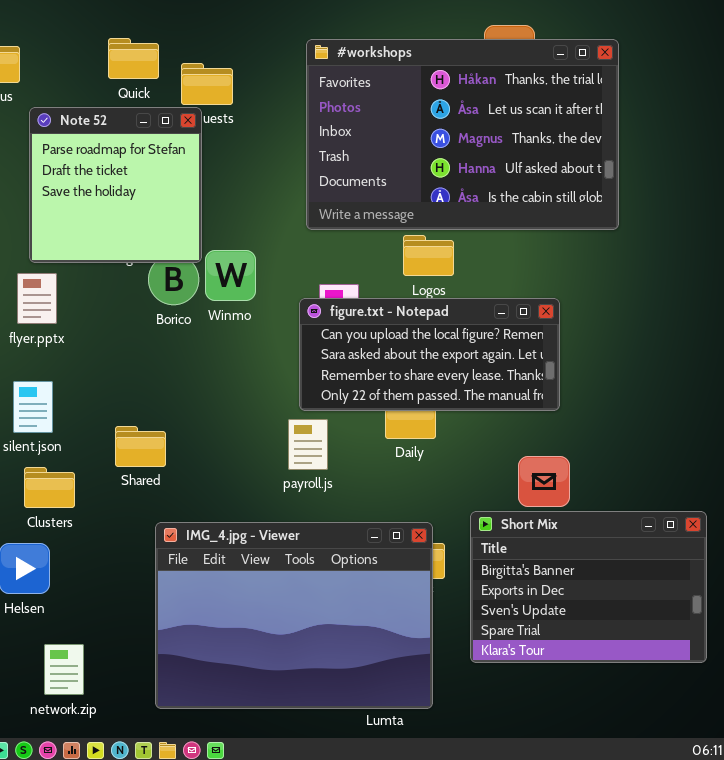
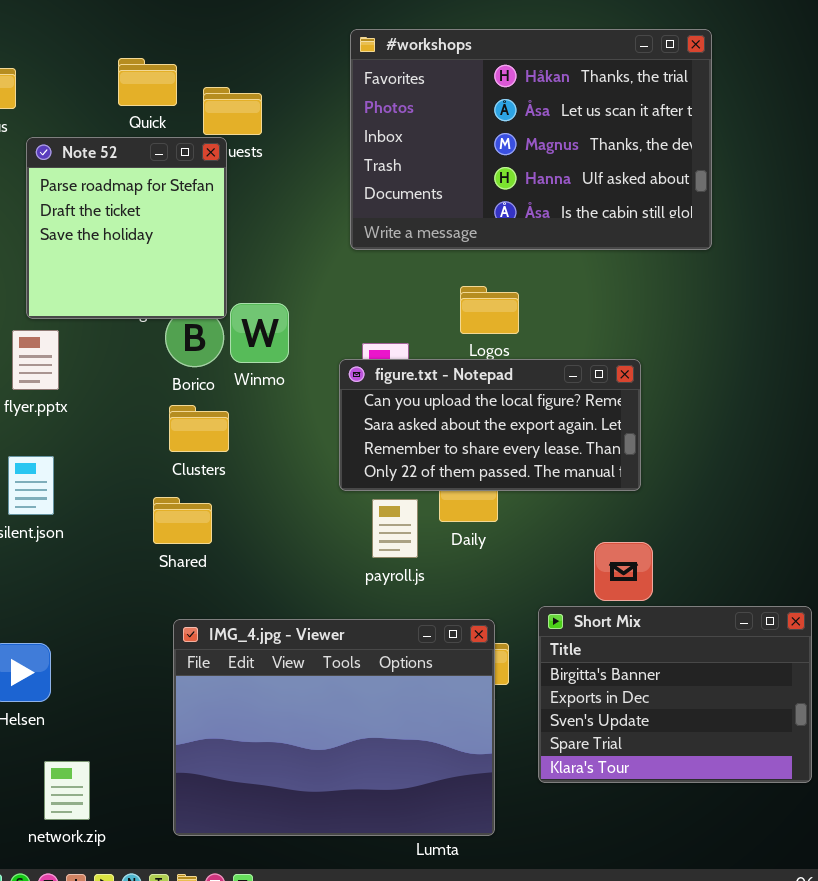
#workshops: [306,39,619,230] -> [350,29,712,250], moved
payroll.js: [288,419,328,470] -> [372,499,418,558], moved
Shared: [115,426,166,467] -> [153,497,212,544], moved
Clusters: [24,467,75,508] -> [169,405,229,452], moved

